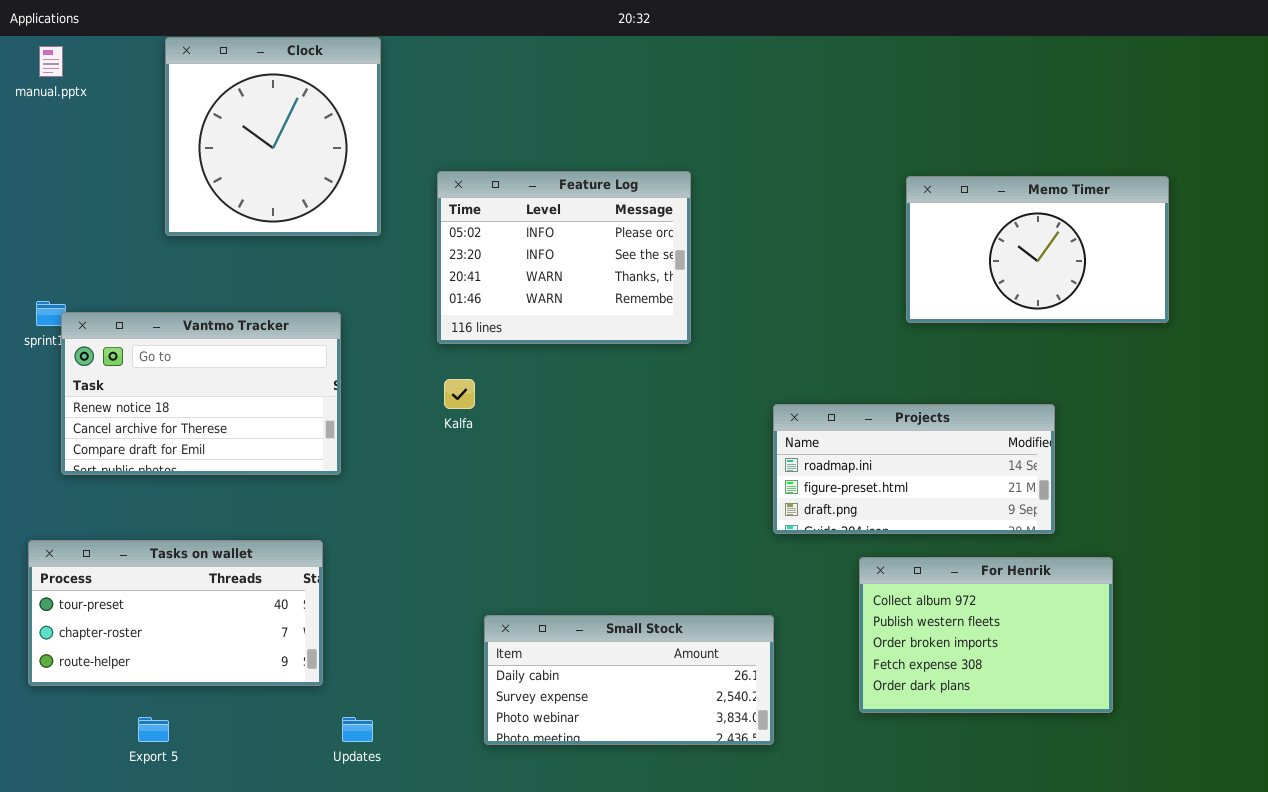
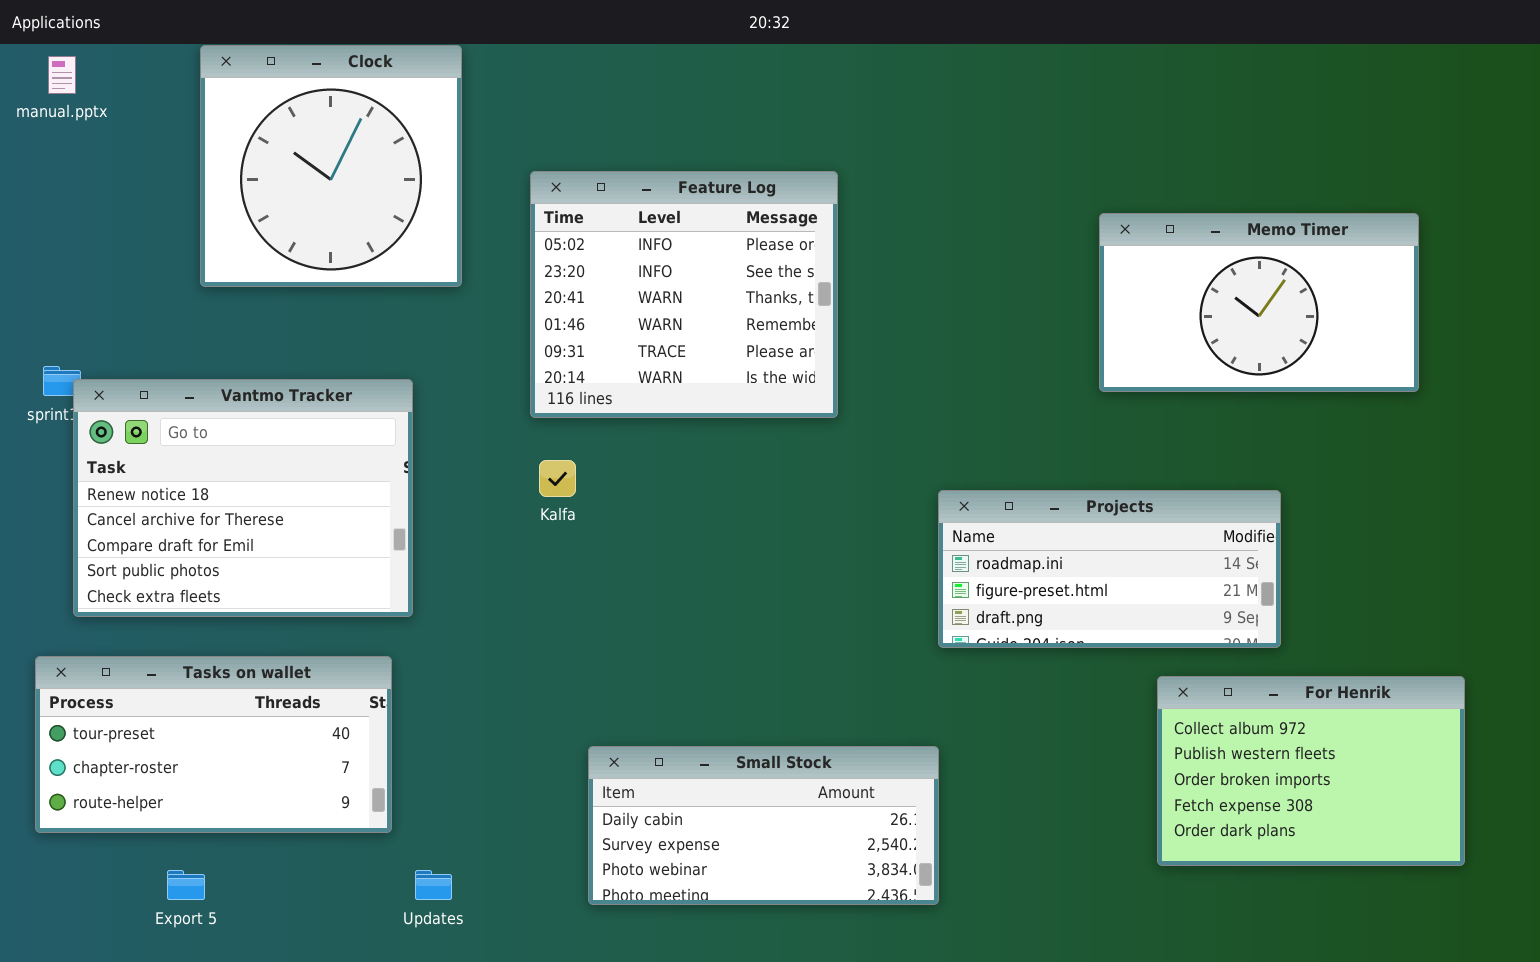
Feature Log: [437,171,691,344] -> [530,171,838,418], resized
Vantmo Tracker: [61,312,341,475] -> [73,379,413,617], resized
For Henrik: [859,557,1113,713] -> [1157,676,1465,866], moved

